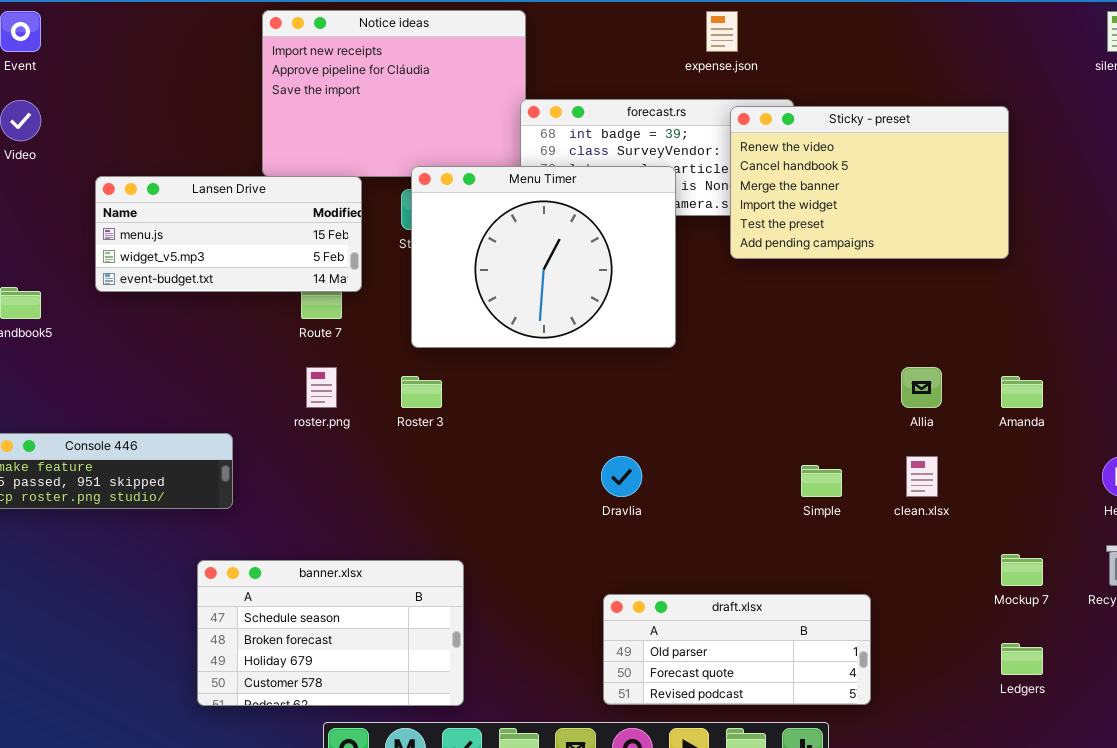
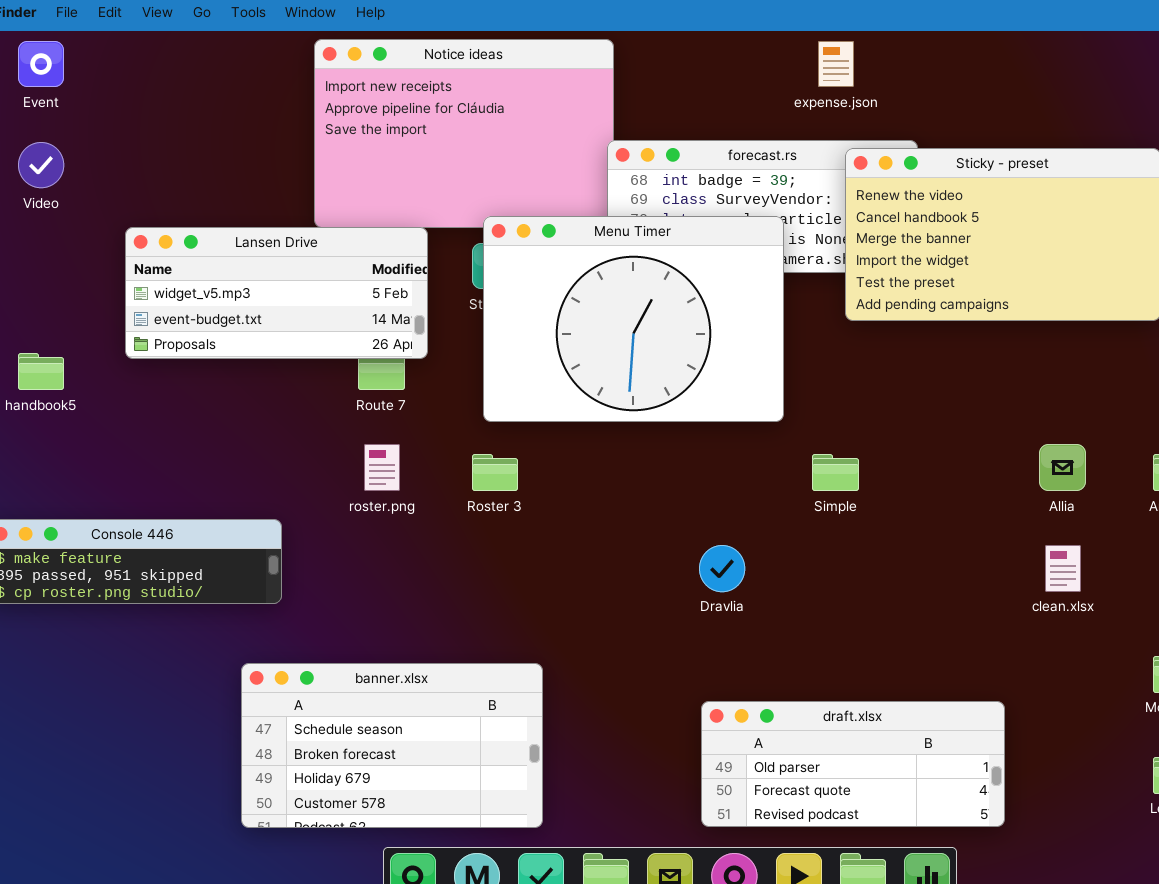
Lansen Drive: [95,176,362,292] -> [125,227,428,359], scrolled down 1 row
Simple: [801,465,842,497] -> [812,454,859,491], moved

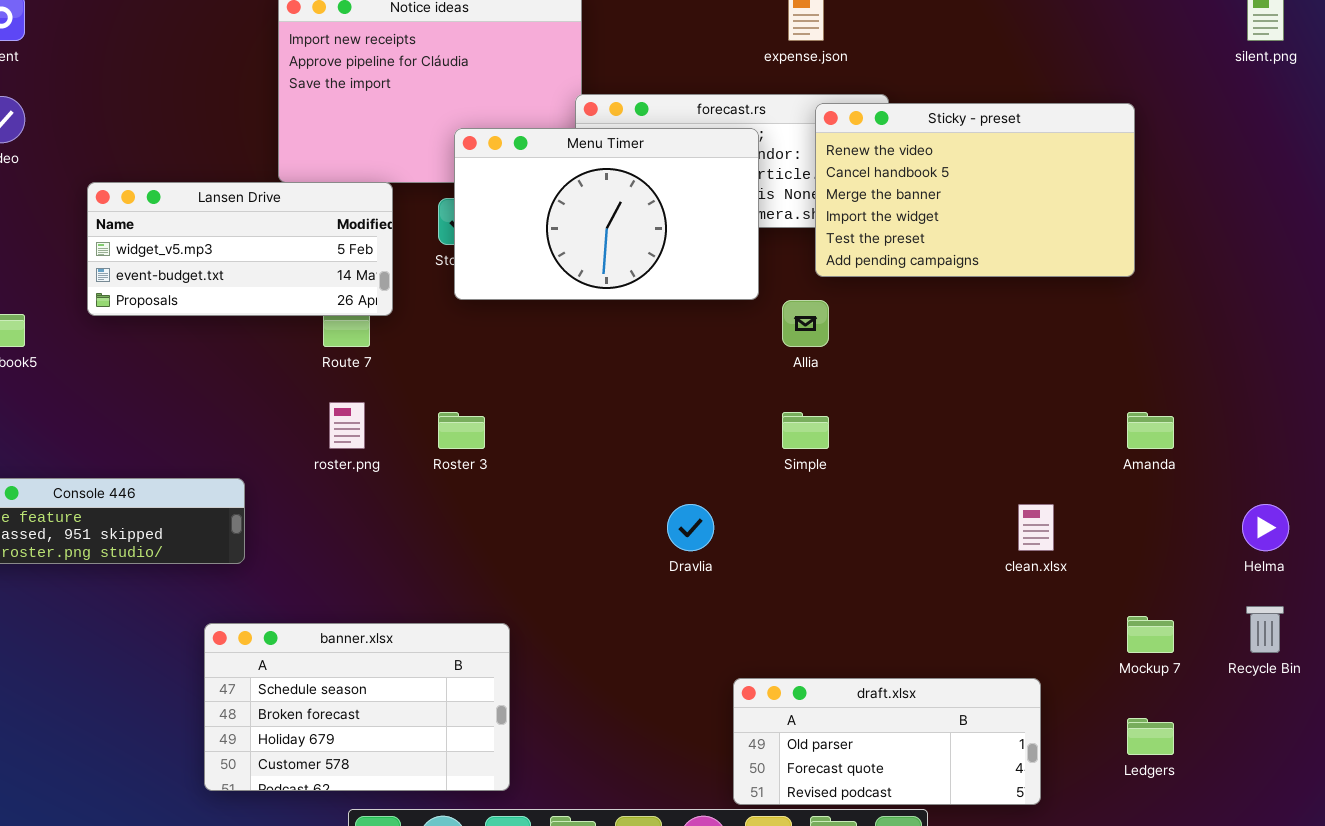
Menu Timer: [483,216,784,422] -> [454,128,759,300], moved, resized
Allia: [1039,444,1086,491] -> [782,300,829,347], moved
draft.xlsx: [701,701,1005,827] -> [733,678,1041,805], moved

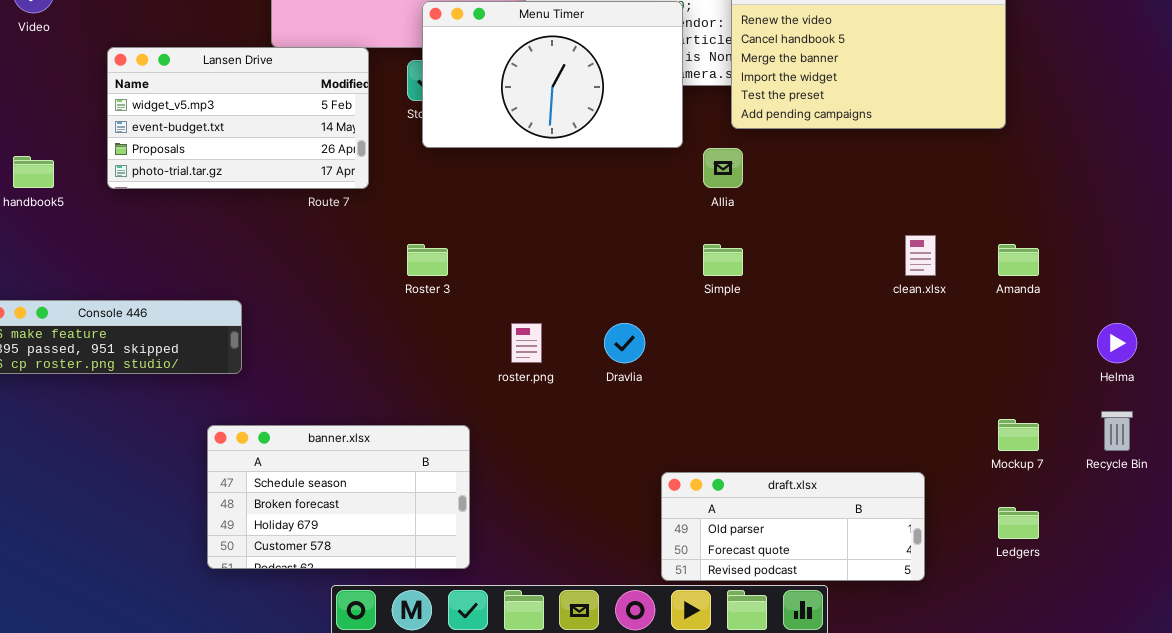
Lansen Drive: [87,182,393,316] -> [107,47,369,189], resized
roster.png: [329,402,365,449] -> [511,323,542,363], moved
clean.xlsx: [1018,504,1054,551] -> [905,235,936,276], moved

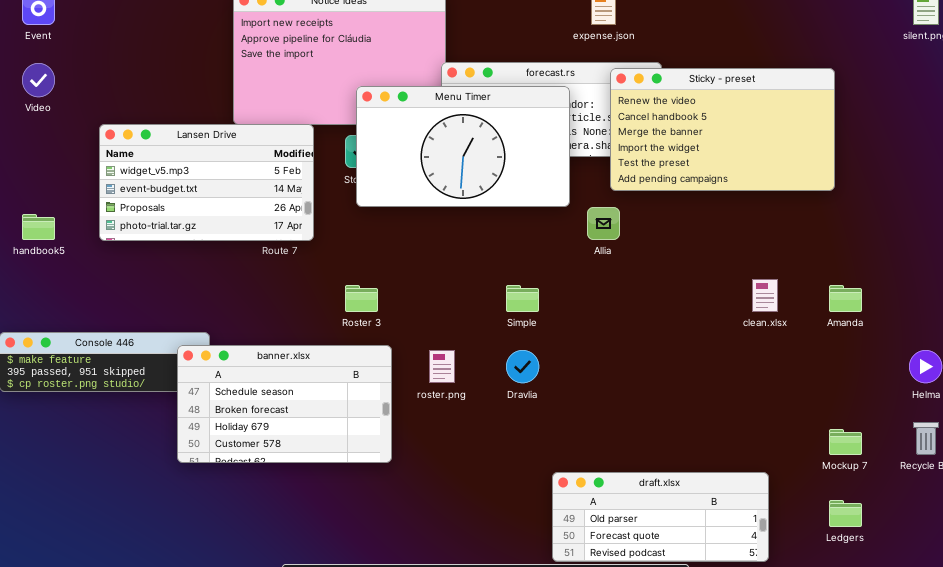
Simple: [703,244,743,276] -> [506,285,539,312], moved
banner.xlsx: [207,425,470,569] -> [177,345,392,463], moved

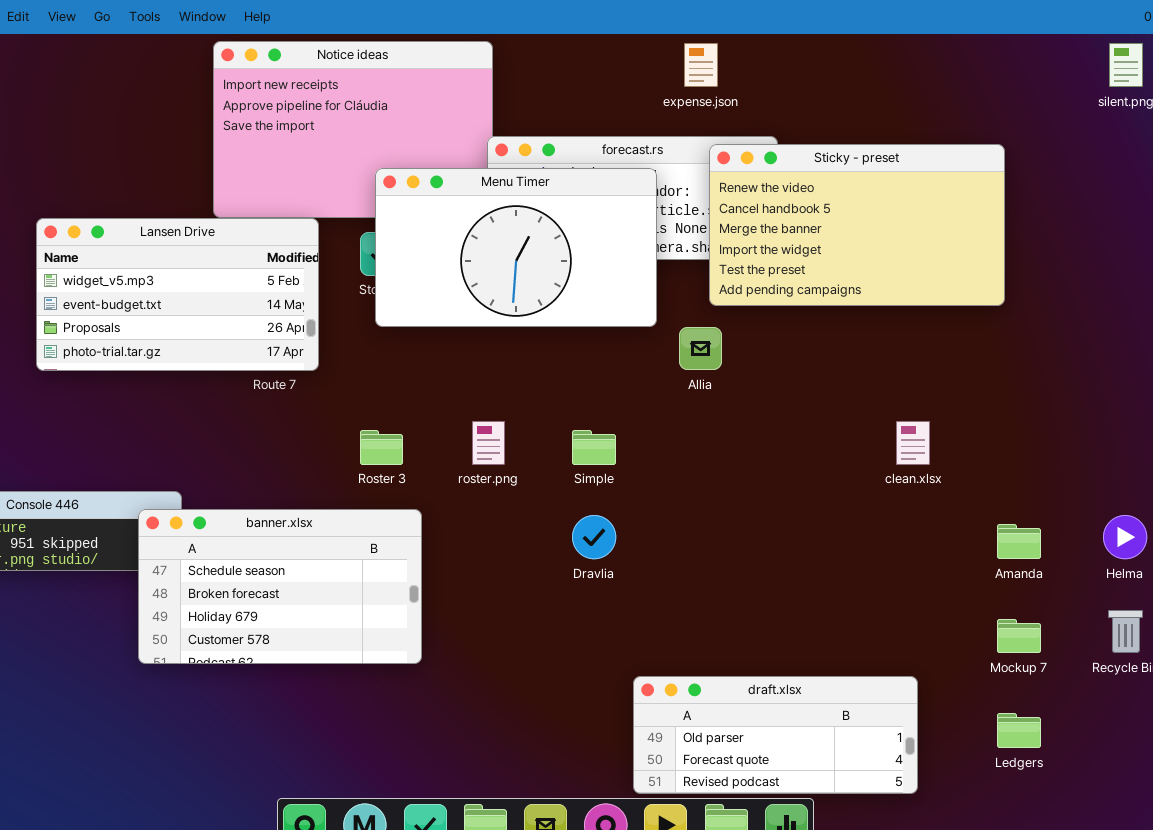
Amanda: [829,285,862,312] -> [997,524,1041,559], moved
roster.png: [429,350,455,383] -> [472,421,505,465], moved

